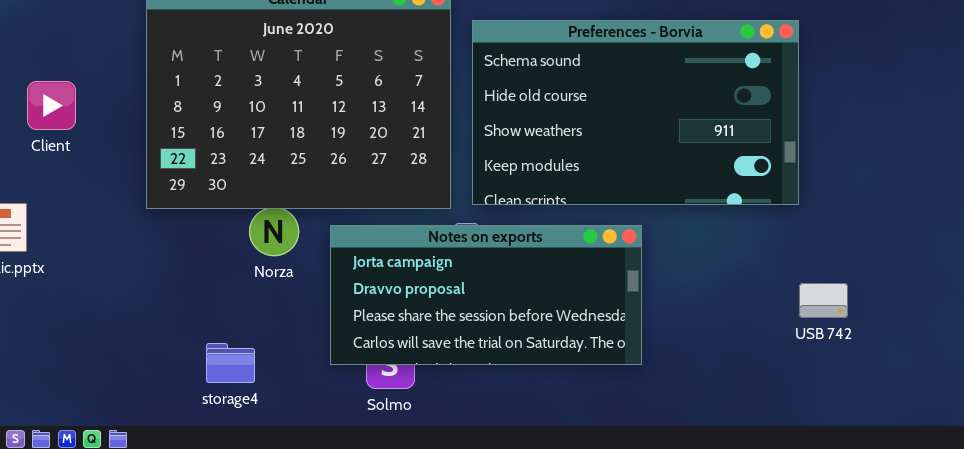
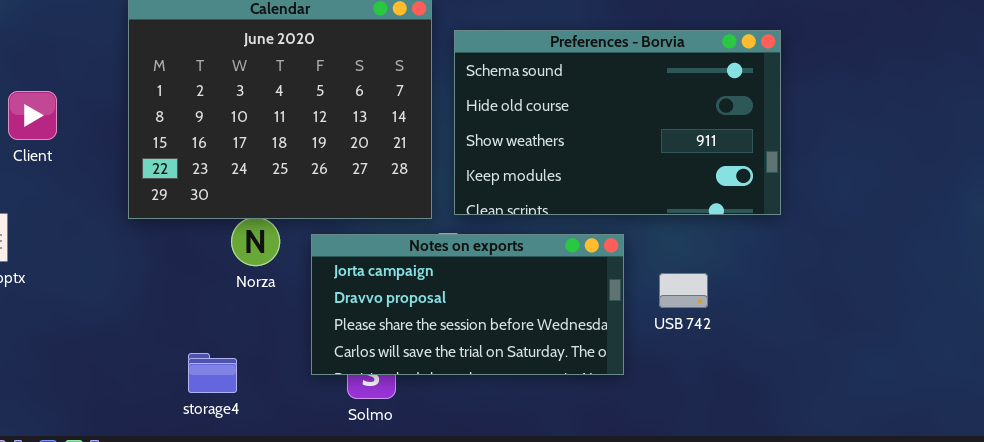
USB 742: [799,283,848,318] -> [659,273,708,308], moved

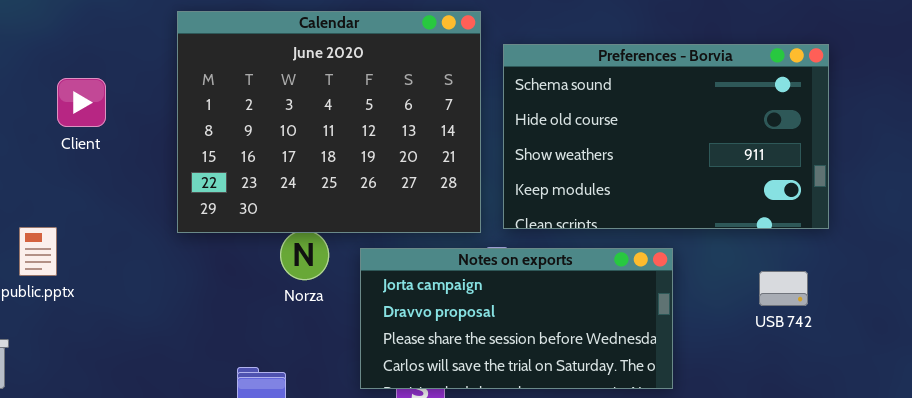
Client: [8,91,57,140] -> [57,78,106,127], moved
USB 742: [659,273,708,308] -> [759,271,808,306], moved

